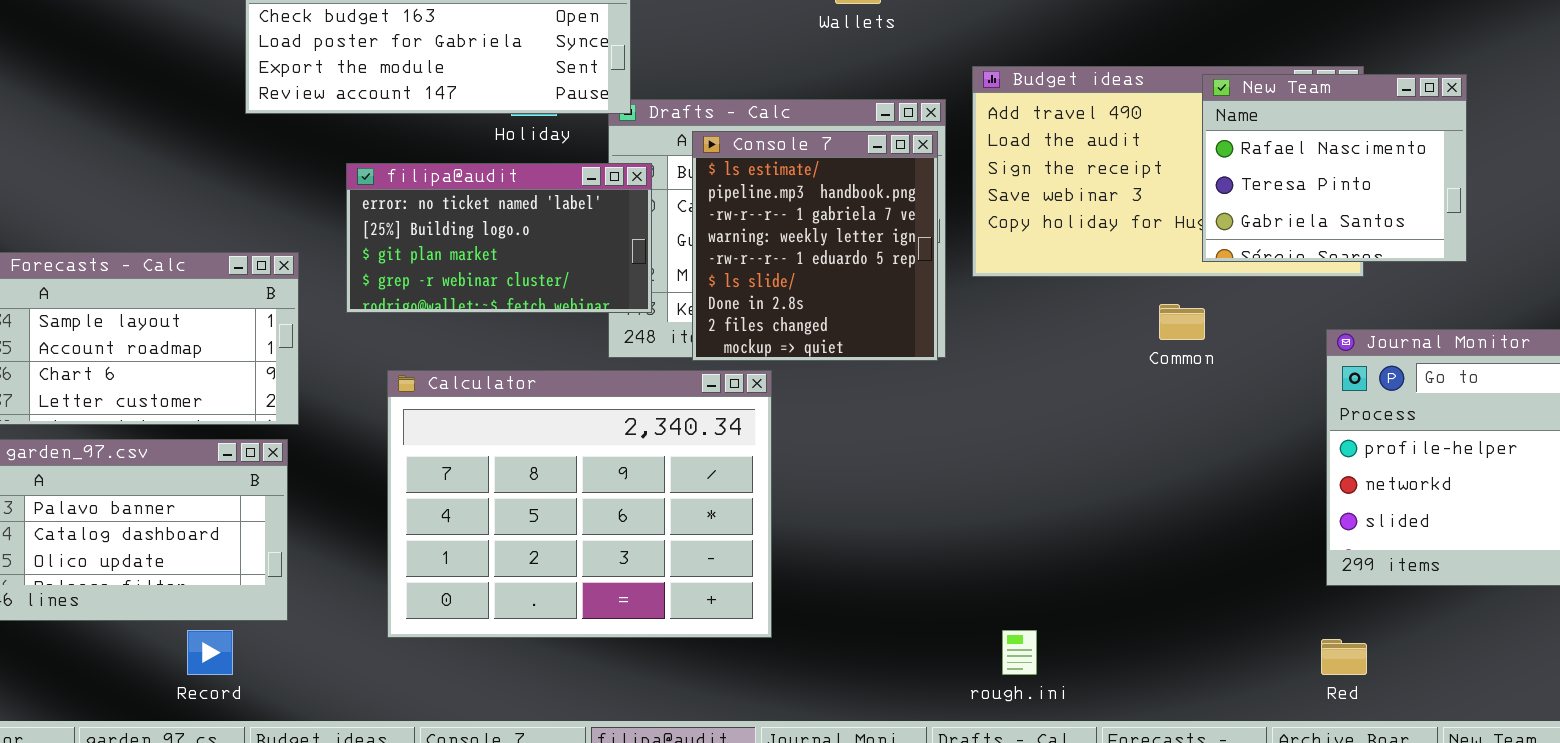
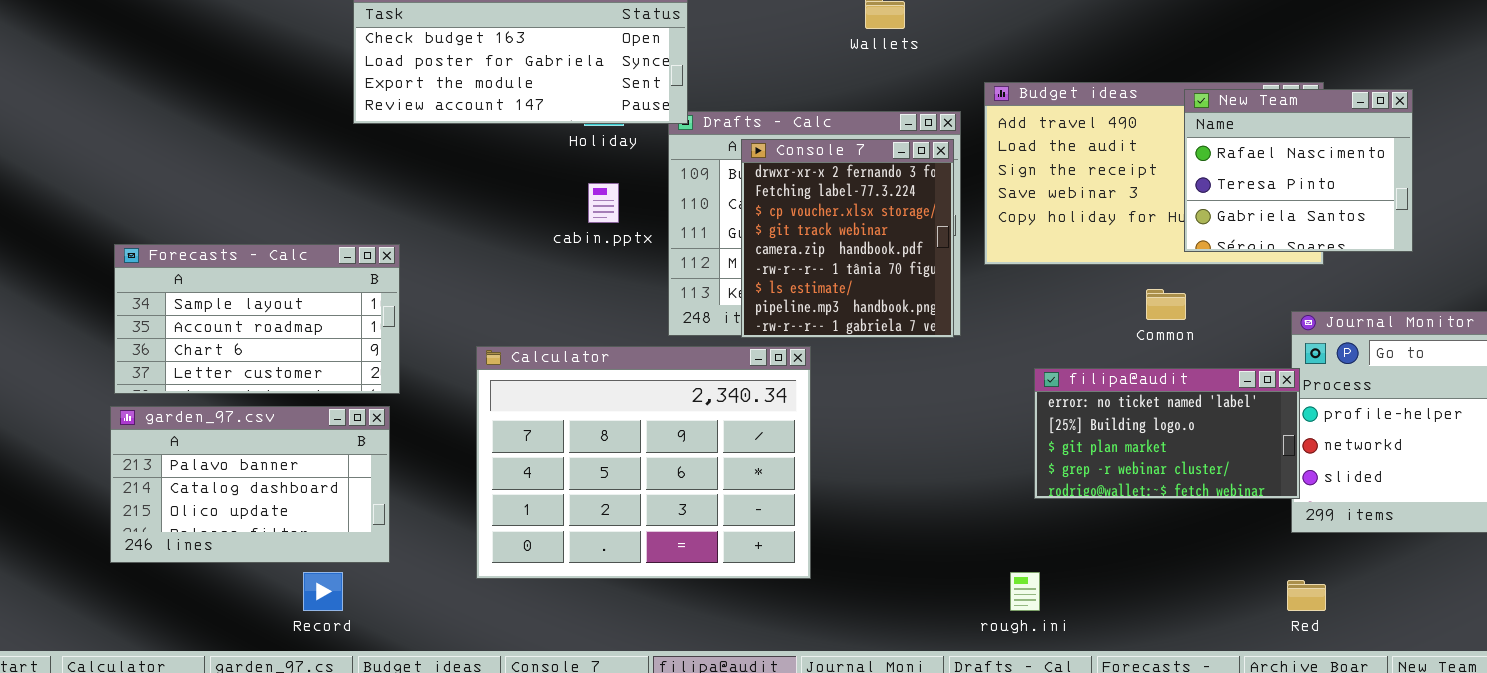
Console 7: [692,131,938,361] -> [741,139,954,338], scrolled up 6 rows
filipa@audit: [346,163,652,313] -> [1034,368,1300,499], moved

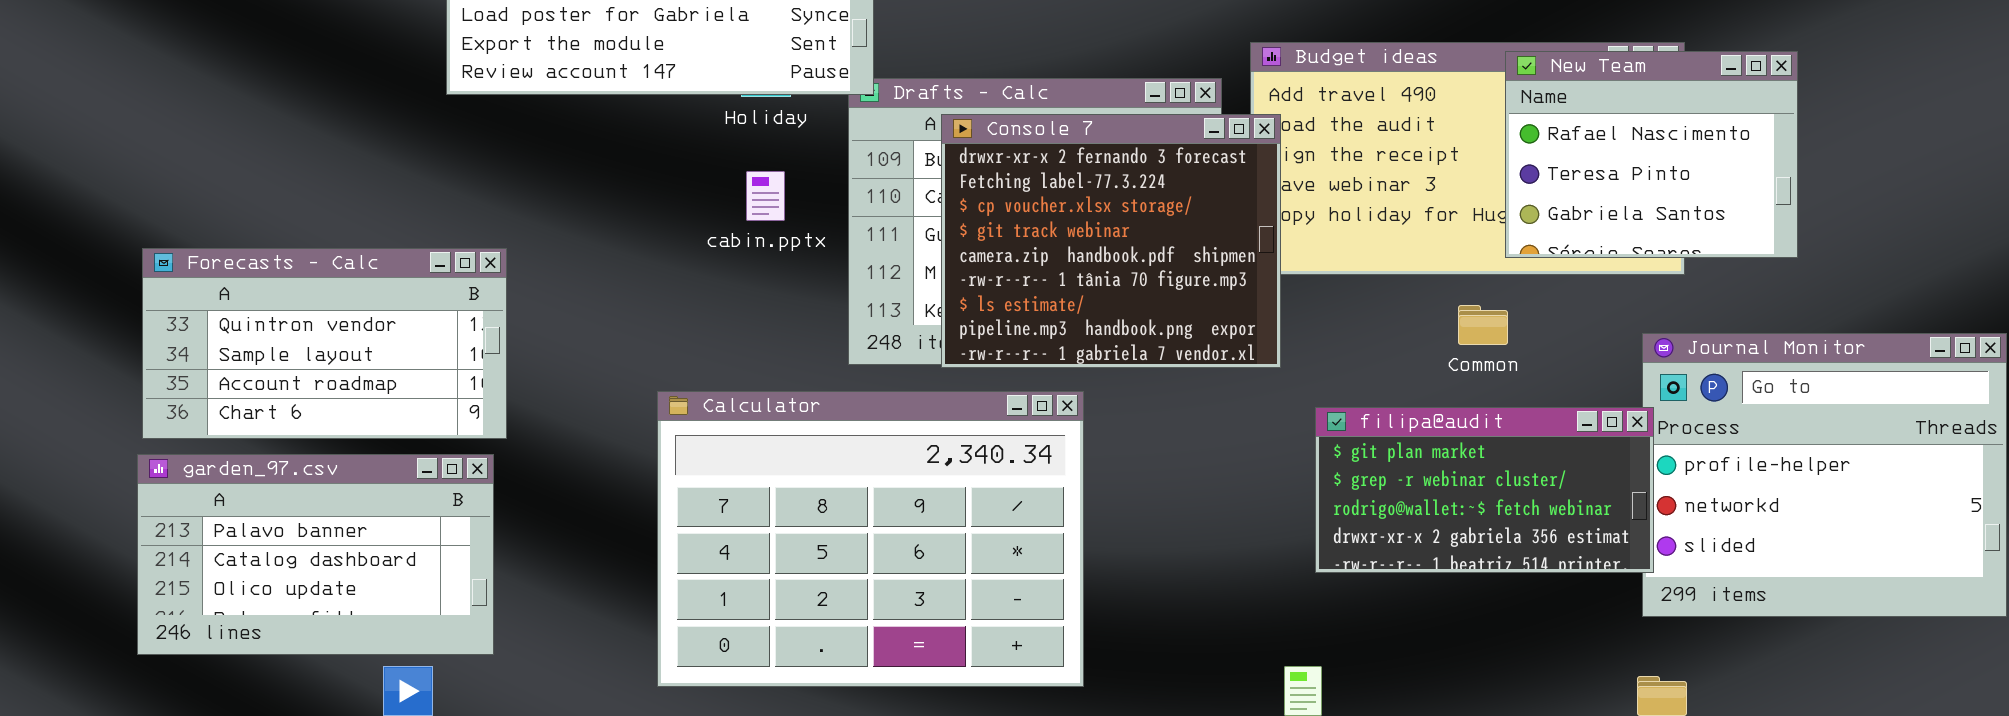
Console 7: [741,139,954,338] -> [941,114,1281,368], resized
Forecasts - Calc: [114,244,400,394] -> [142,248,507,439], scrolled up 1 row
Calculator: [476,346,811,579] -> [657,391,1084,687], moved
filipa@audit: [1034,368,1300,499] -> [1315,407,1654,573], scrolled down 2 rows

